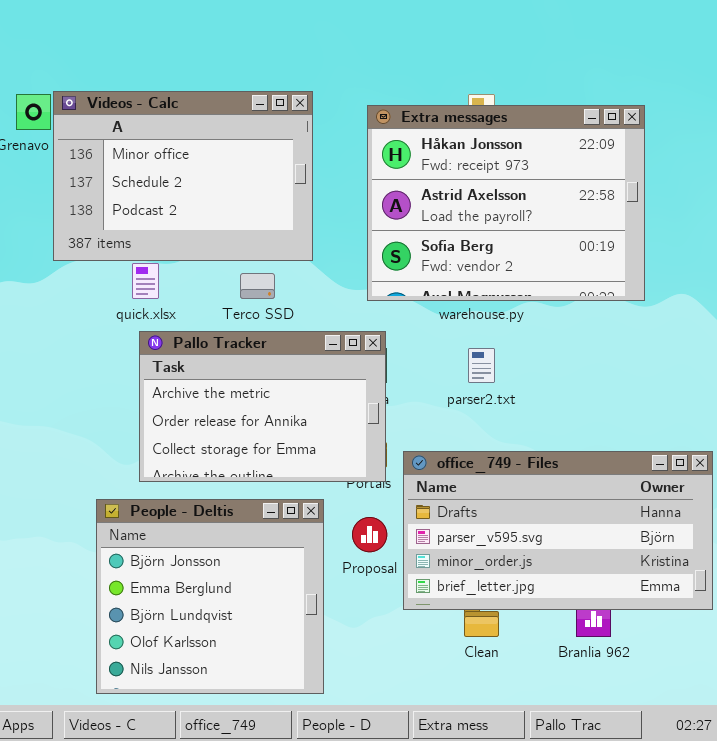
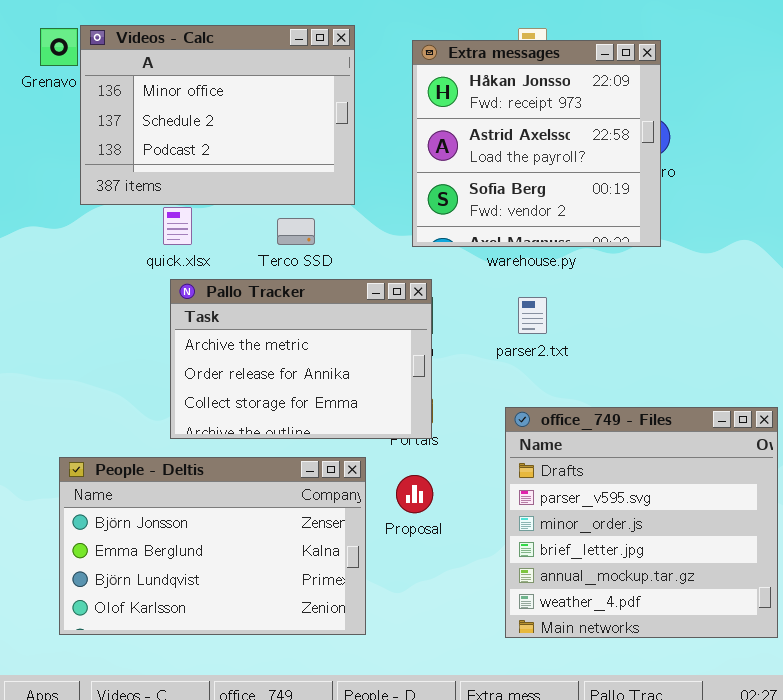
Extra messages: [367,105,645,301] -> [412,40,661,247], resized
office_749 - Files: [403,451,713,610] -> [505,407,778,638], resized
People - Deltis: [96,499,324,694] -> [59,457,366,635], resized

